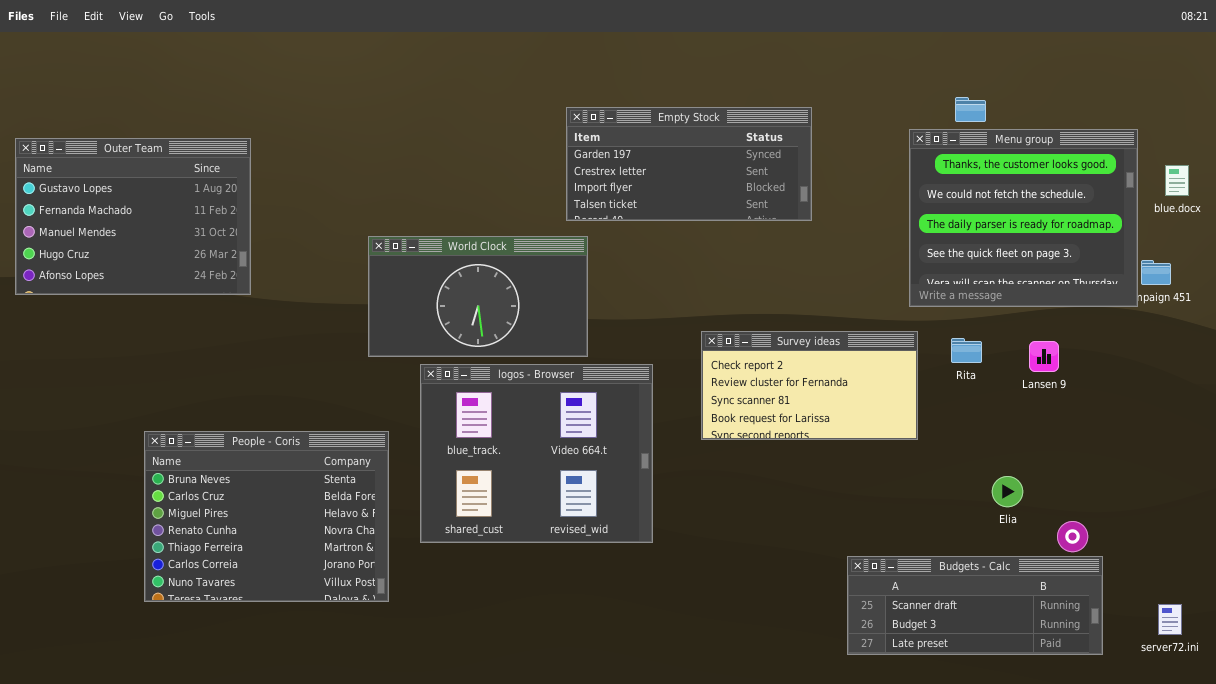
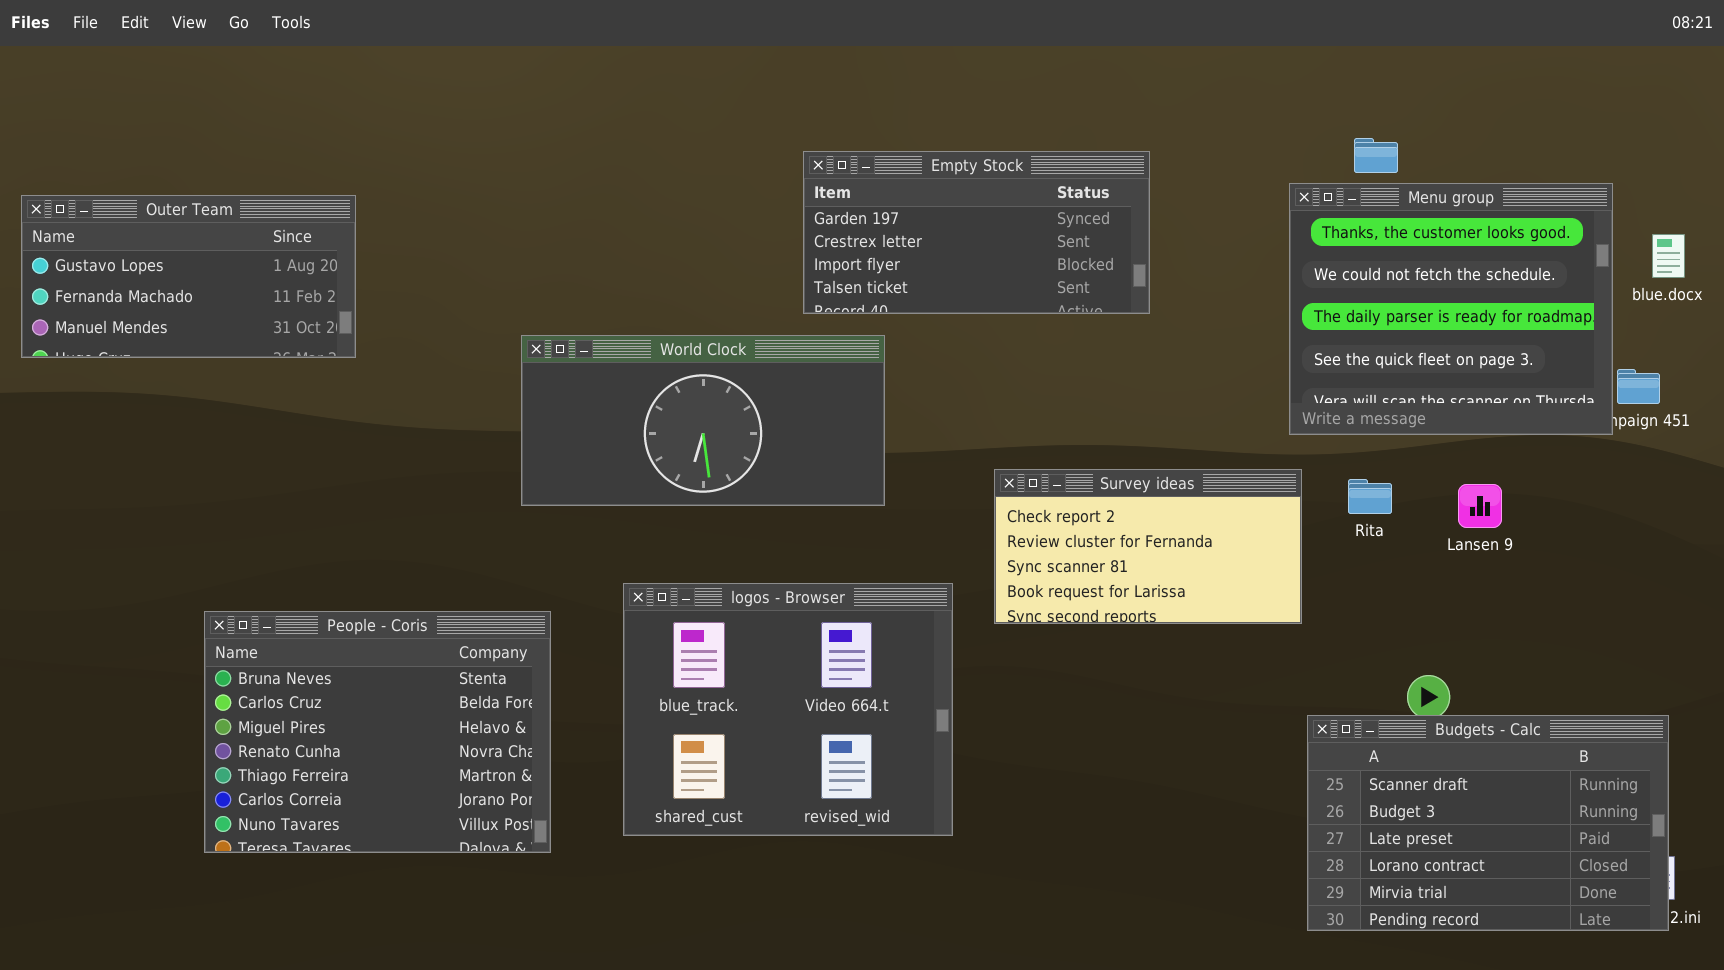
Outer Team: [15,138,251,295] -> [21,195,356,358], resized
World Clock: [368,236,588,357] -> [521,335,885,506], resized
logos - Browser: [420,364,653,543] -> [623,583,953,836], moved
Budgets - Calc: [847,556,1103,655] -> [1307,715,1669,931], moved, resized

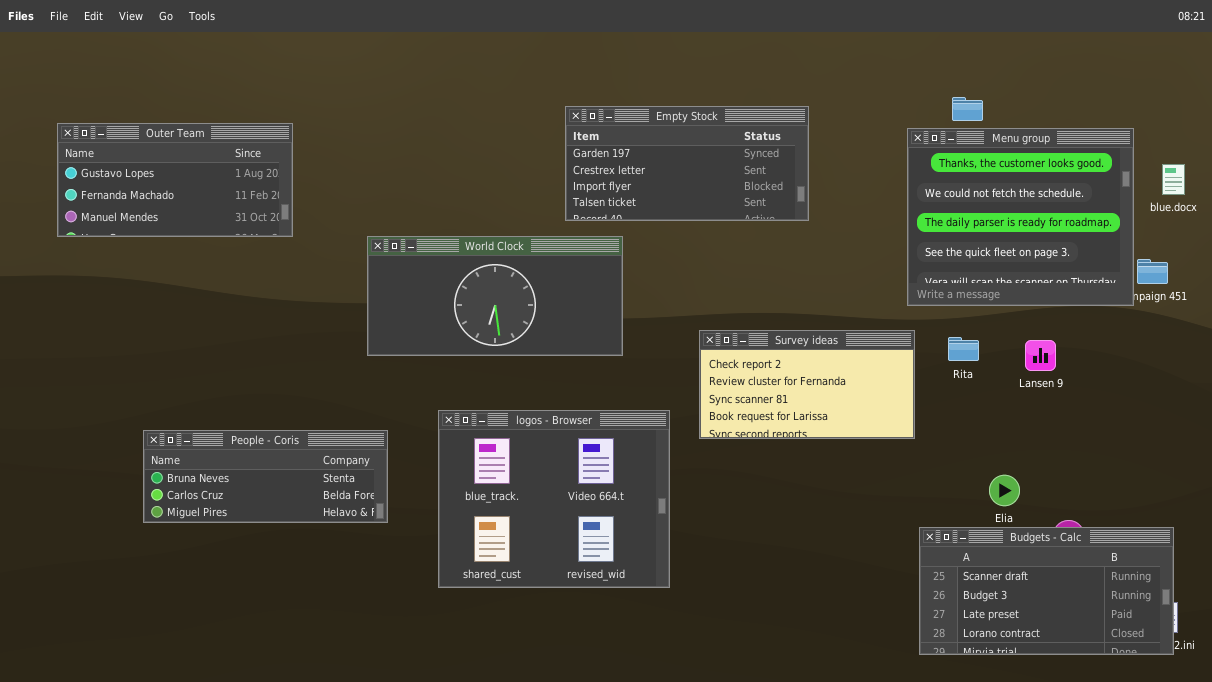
Outer Team: [21,195,356,358] -> [57,123,293,237], moved
People - Coris: [204,611,551,853] -> [143,430,388,523], resized
Budgets - Calc: [1307,715,1669,931] -> [919,527,1174,655], resized

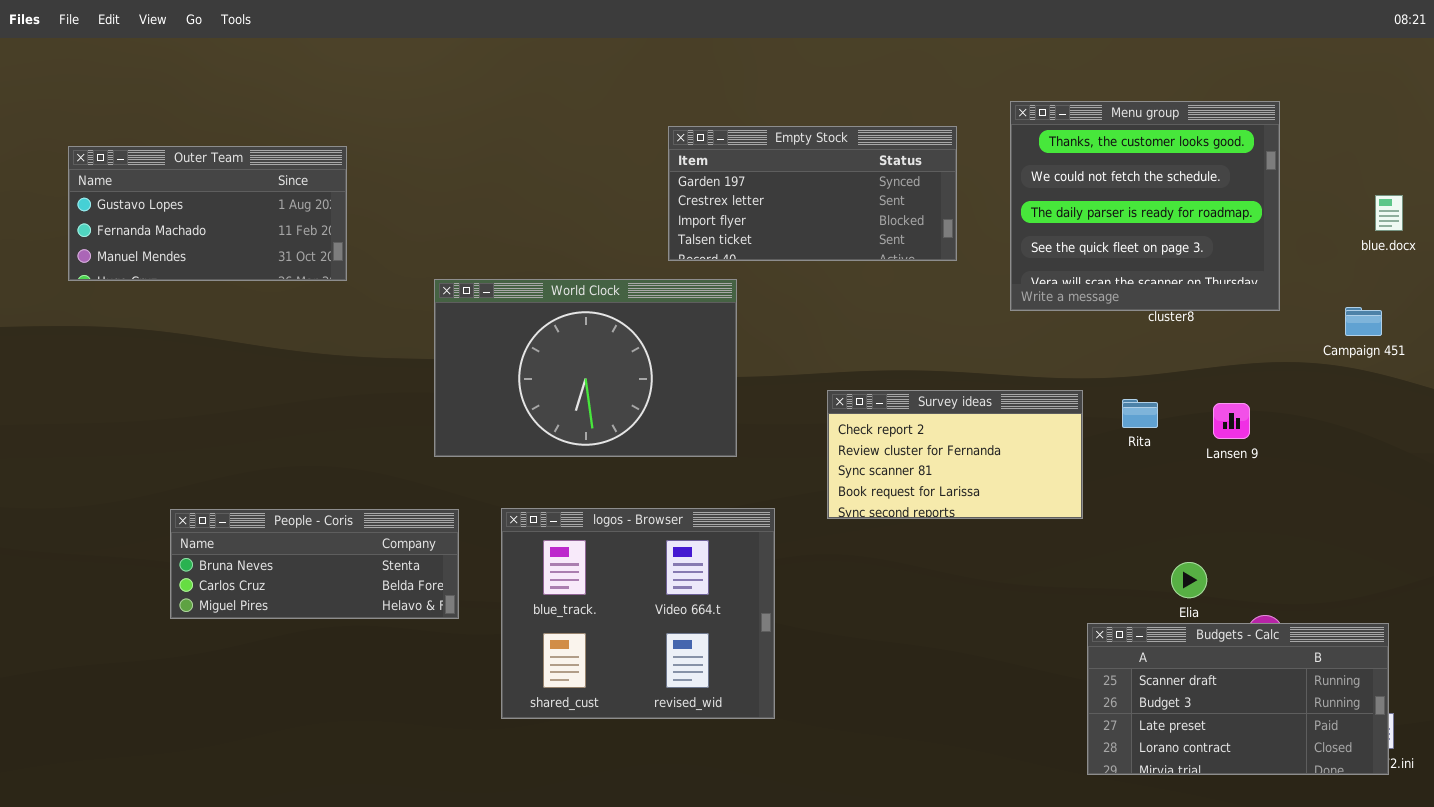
Menu group: [907,128,1134,306] -> [1010,101,1280,311], moved
World Clock: [367,236,623,356] -> [434,279,737,457], resized
logos - Browser: [438,410,670,588] -> [501,508,775,719], moved

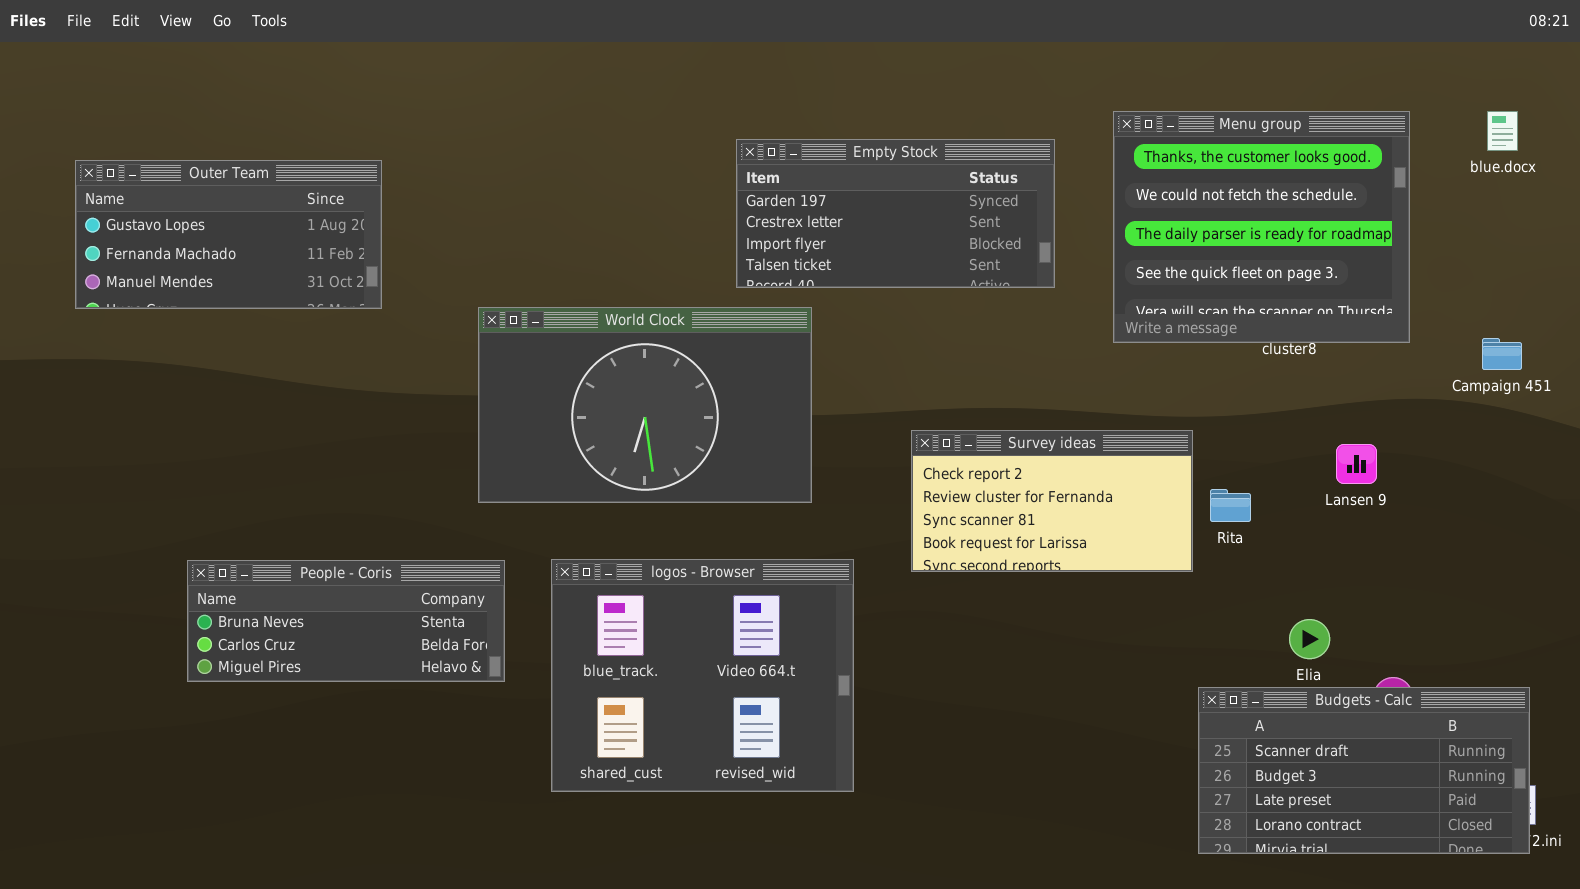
blue.docx: [1375,195,1403,231] -> [1487,111,1518,151], moved
Rita: [1122,399,1158,428] -> [1210,489,1251,522], moved

